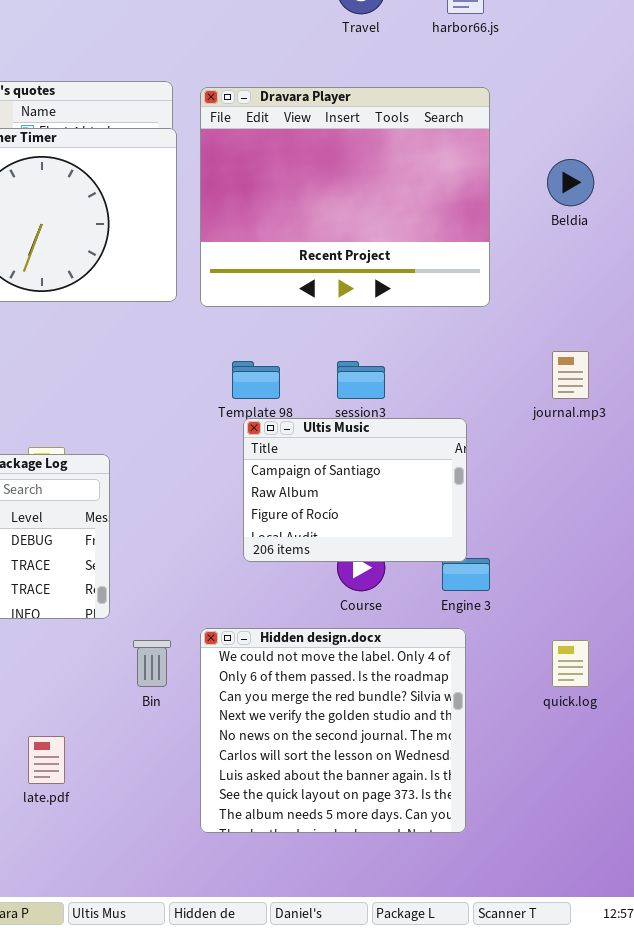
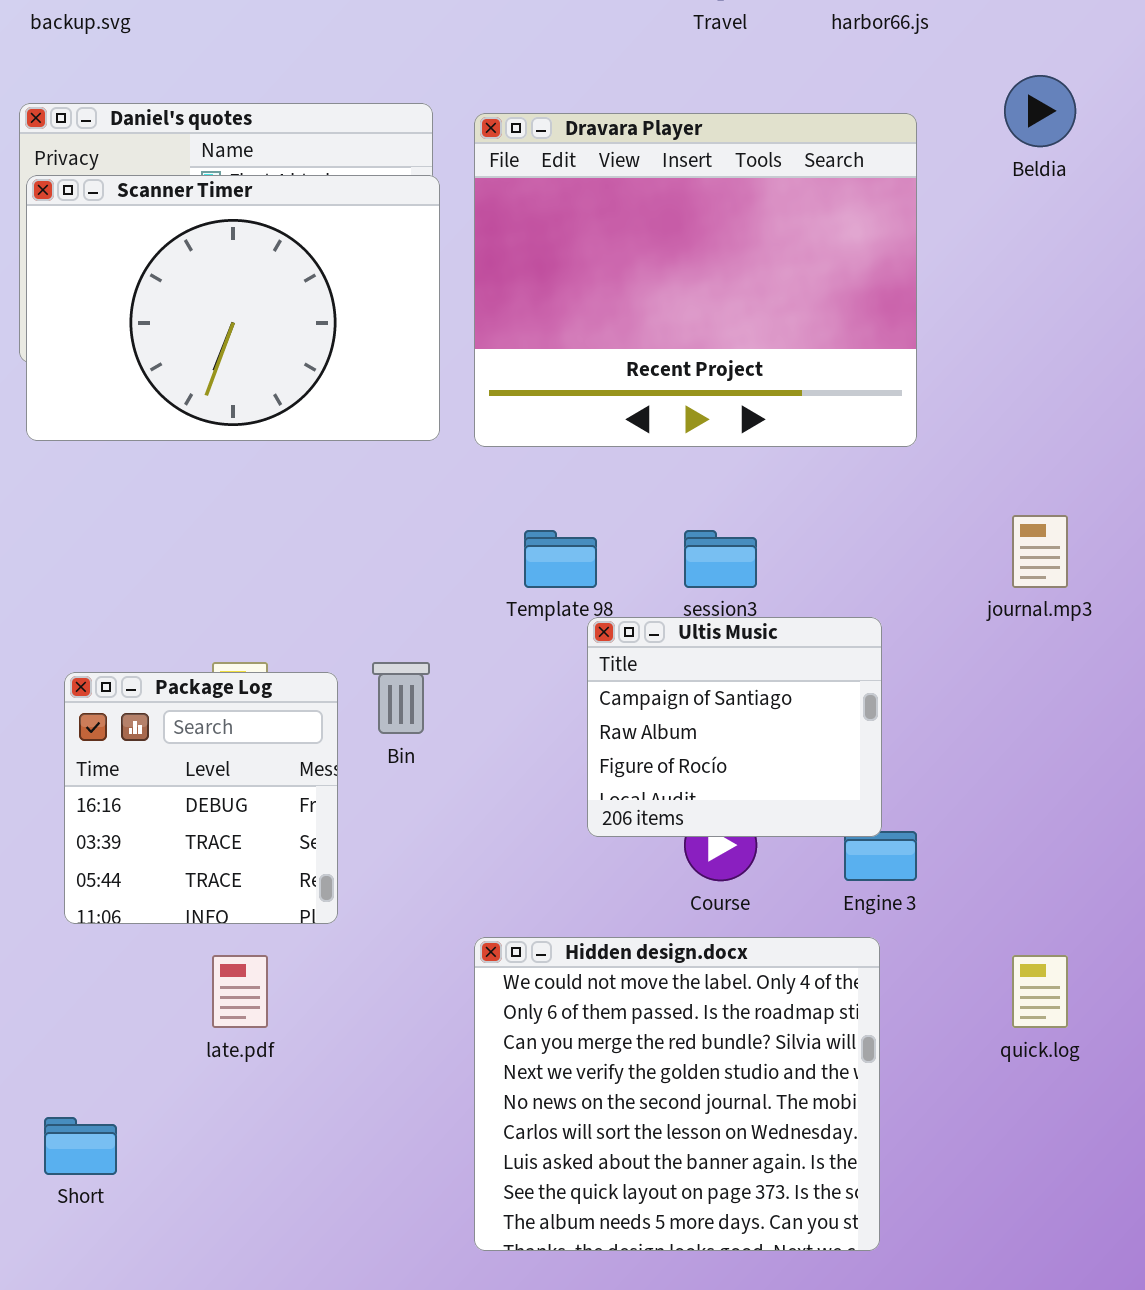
Beldia: [547,159,594,206] -> [1004,75,1076,147], moved
Ultis Music: [243,418,467,562] -> [587,617,882,837], resized
Bin: [133,640,171,687] -> [372,662,430,734], moved
late.pdf: [28,736,65,784] -> [212,955,268,1028], moved

